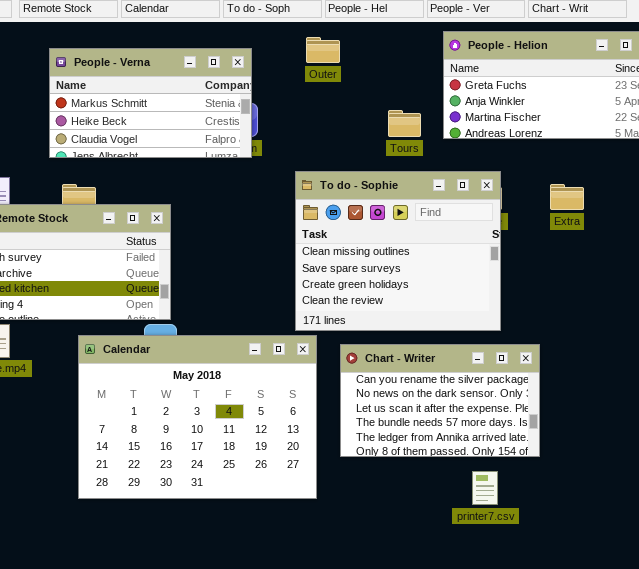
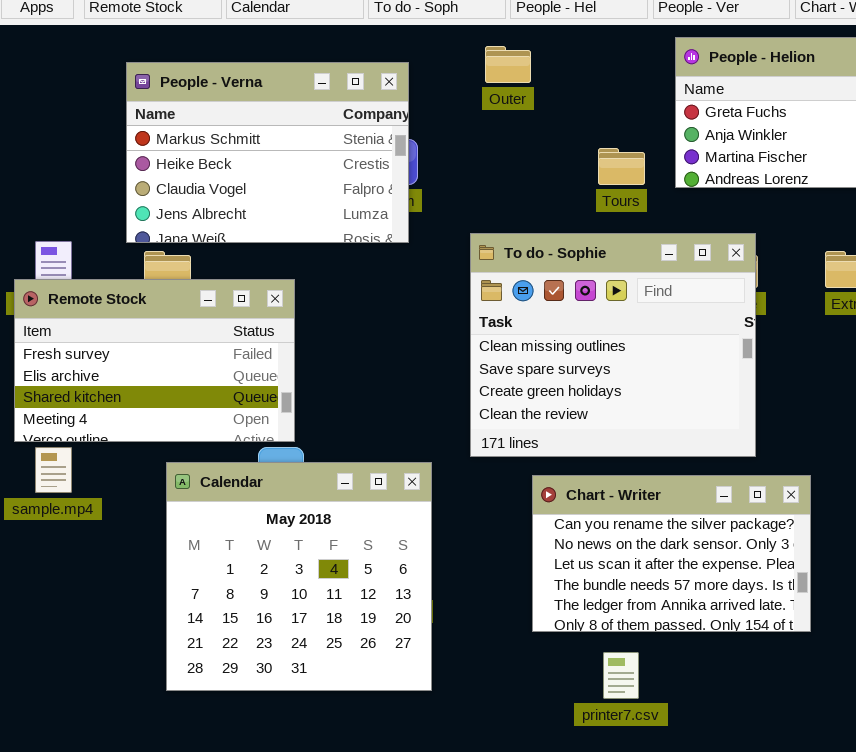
People - Verna: [49,48,252,158] -> [126,62,409,243], resized
Calendar: [78,335,317,499] -> [166,462,432,691], resized
printer7.csv: [472,471,498,505] -> [603,652,639,699], moved

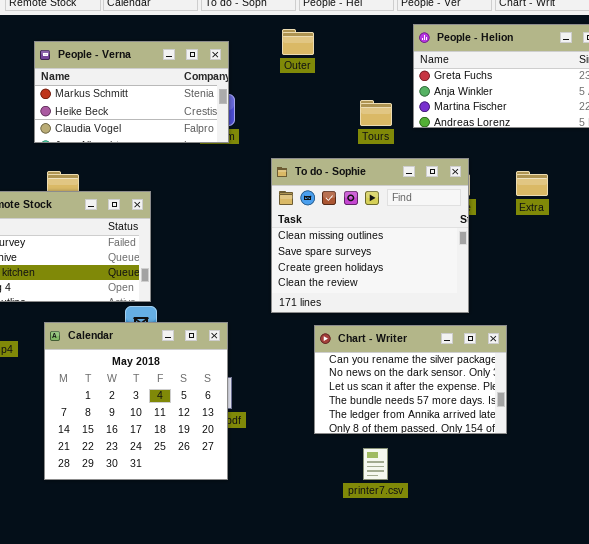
People - Verna: [126,62,409,243] -> [34,41,229,143], resized
Calendar: [166,462,432,691] -> [44,322,228,480], moved

